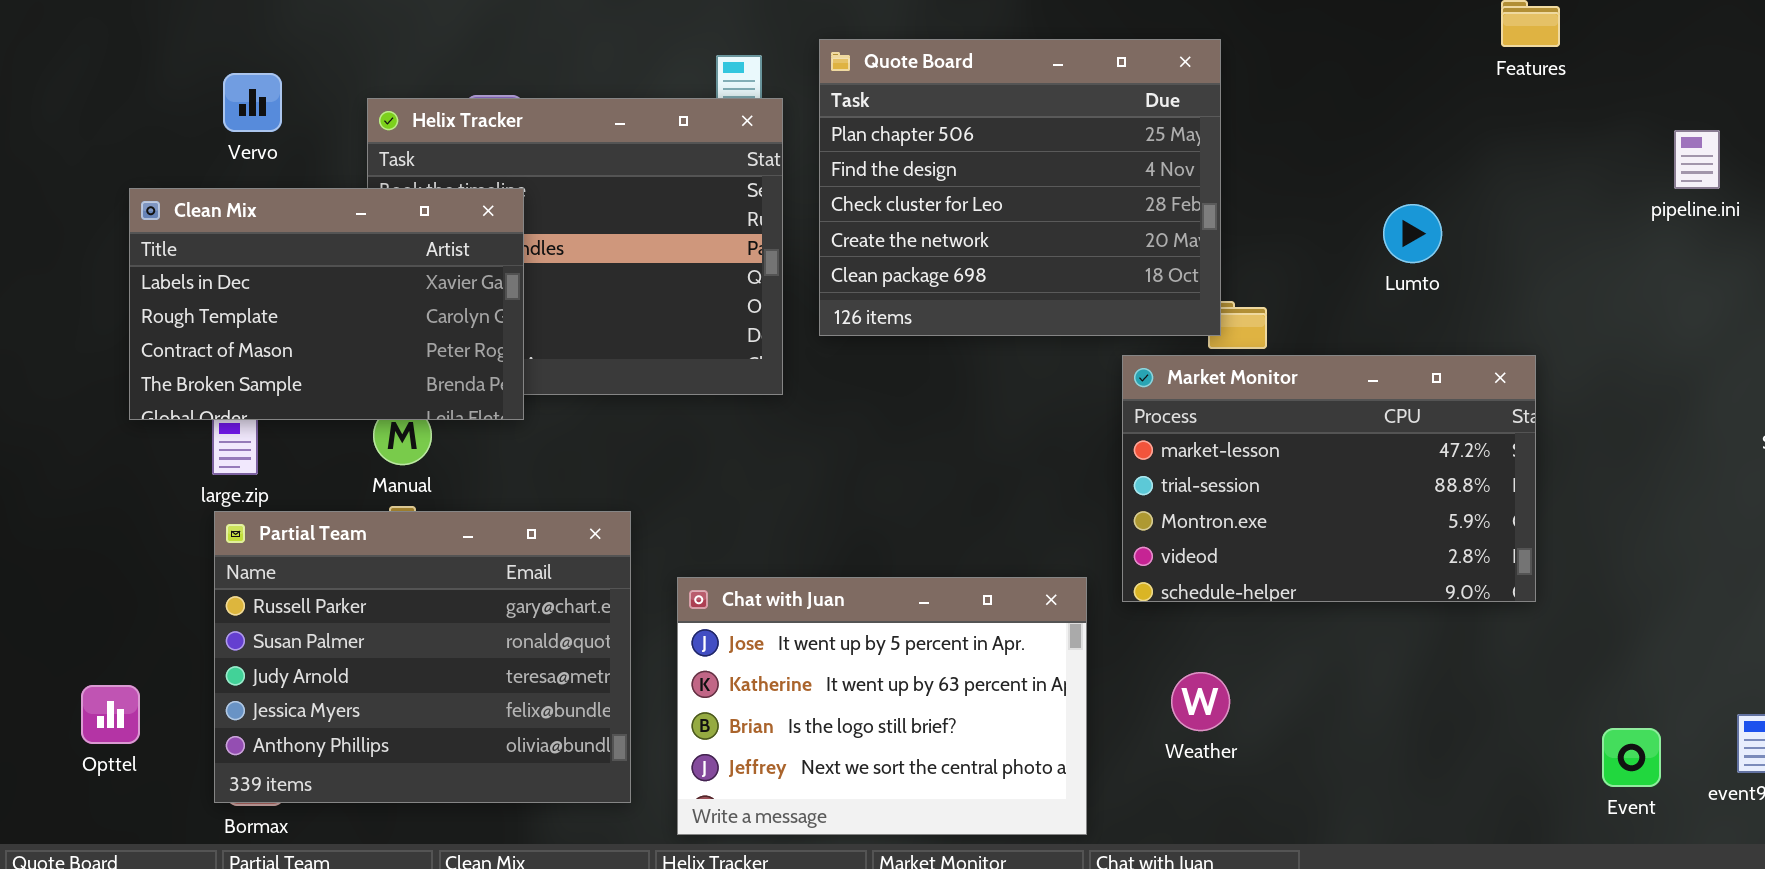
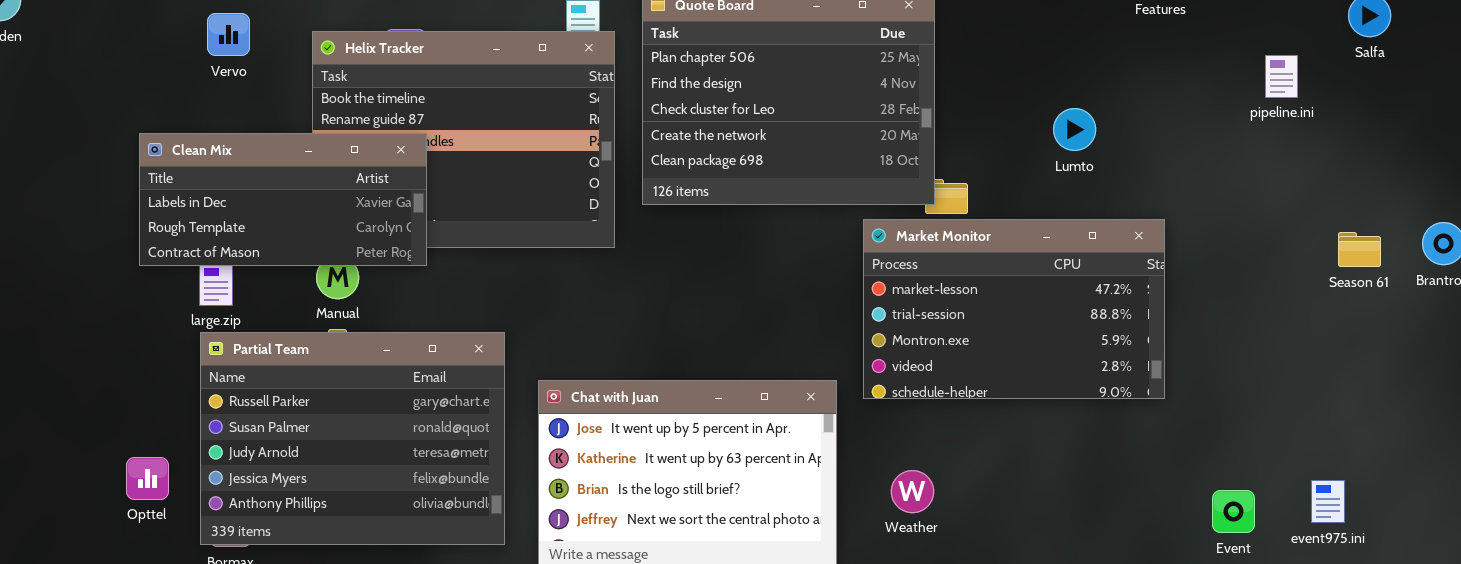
Clean Mix: [129,188,524,420] -> [139,133,427,266], resized
Weather: [1171,672,1230,731] -> [891,470,934,513], moved
Opttel: [81,685,140,744] -> [126,457,169,500], moved

